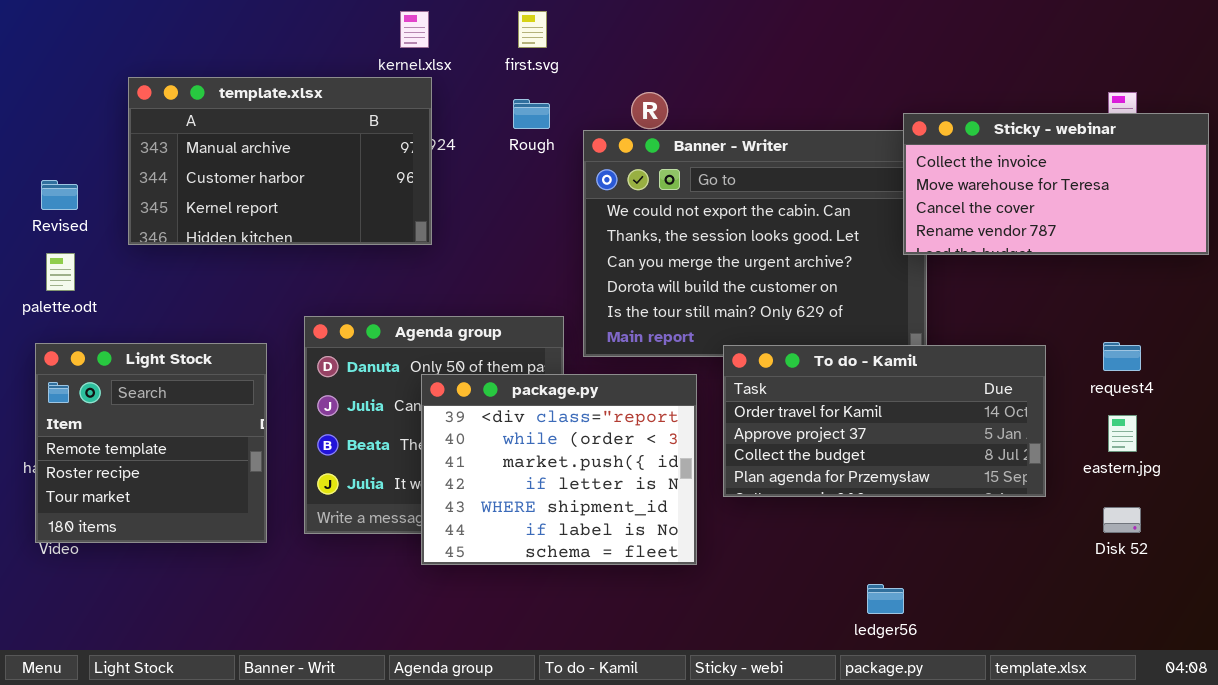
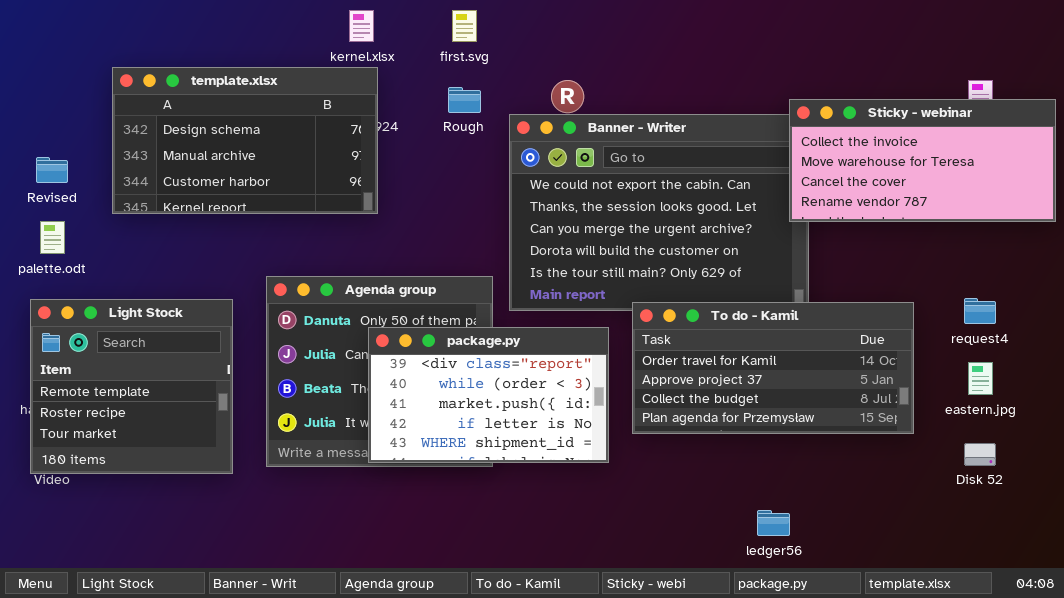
template.xlsx: [128,77,432,245] -> [112,67,378,214], scrolled up 1 row
package.py: [421,374,697,565] -> [368,327,609,463], resized

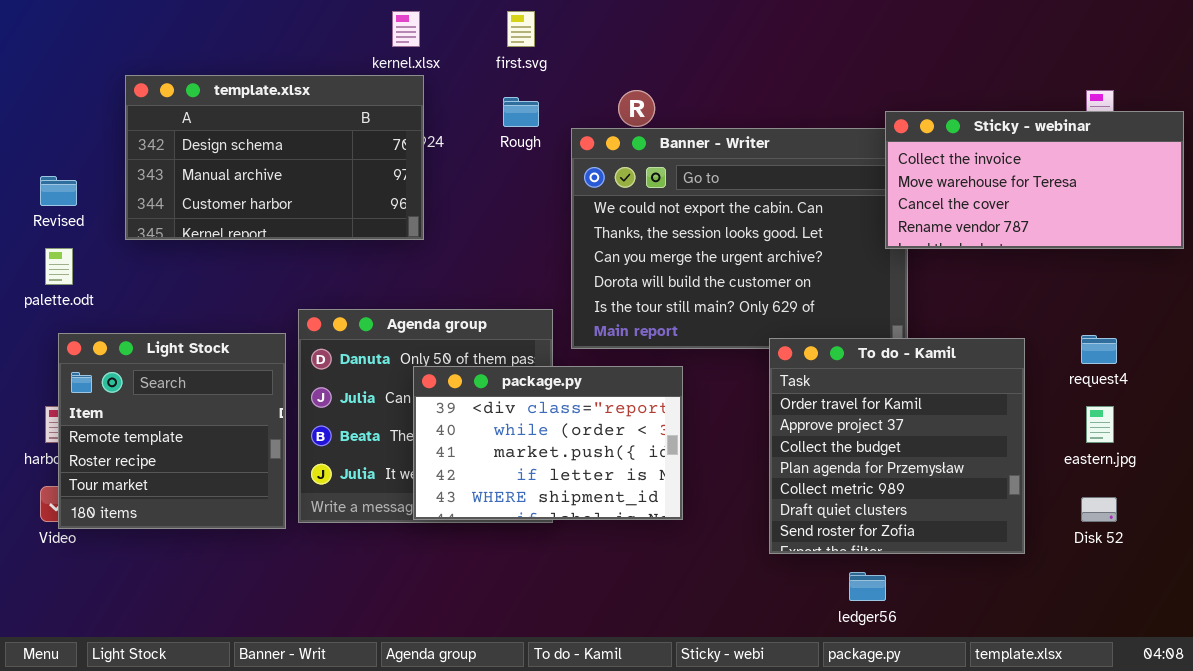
Light Stock: [30,299,233,474] -> [58,333,286,529], moved
To do - Kamil: [632,302,914,434] -> [769,338,1025,554], resized

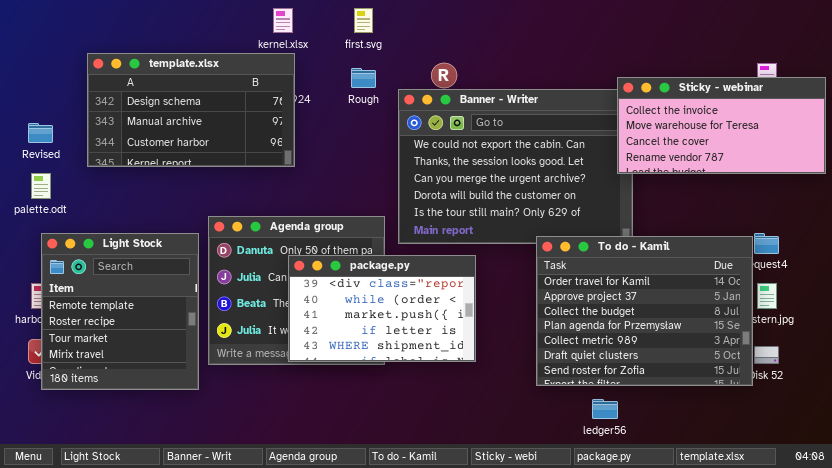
Light Stock: [58,333,286,529] -> [41,233,199,390], resized
To do - Kamil: [769,338,1025,554] -> [536,236,753,386], resized

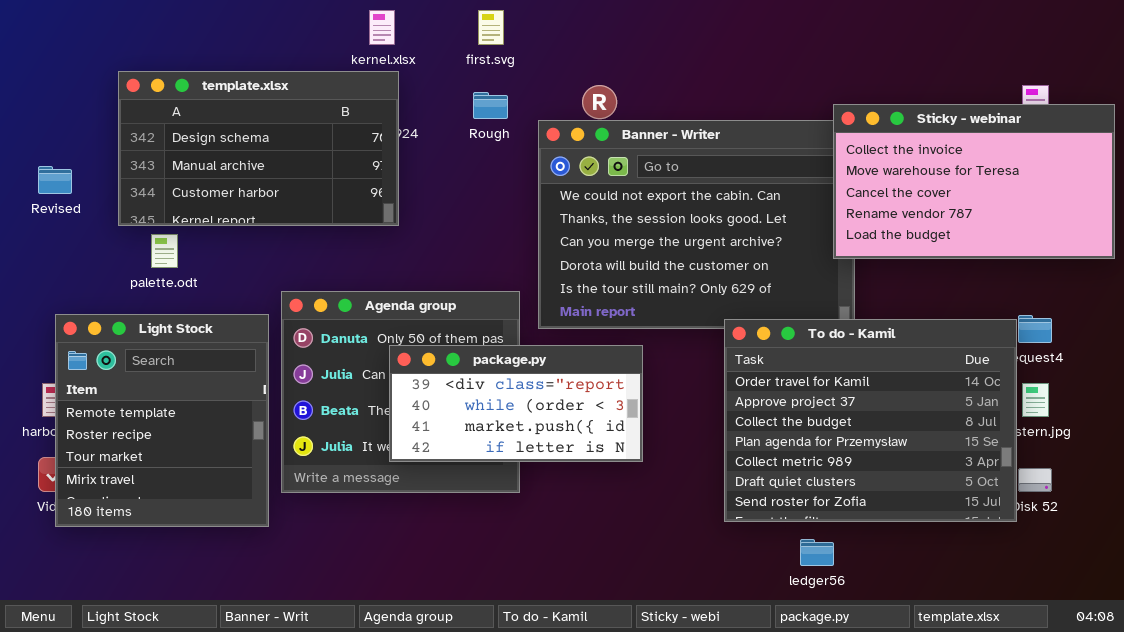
Sticky - webinar: [617,77,826,174] -> [833,104,1115,259], resized
palette.odt: [31,173,51,199] -> [151,234,178,268], moved
package.py: [288,255,476,362] -> [389,345,643,462], resized

